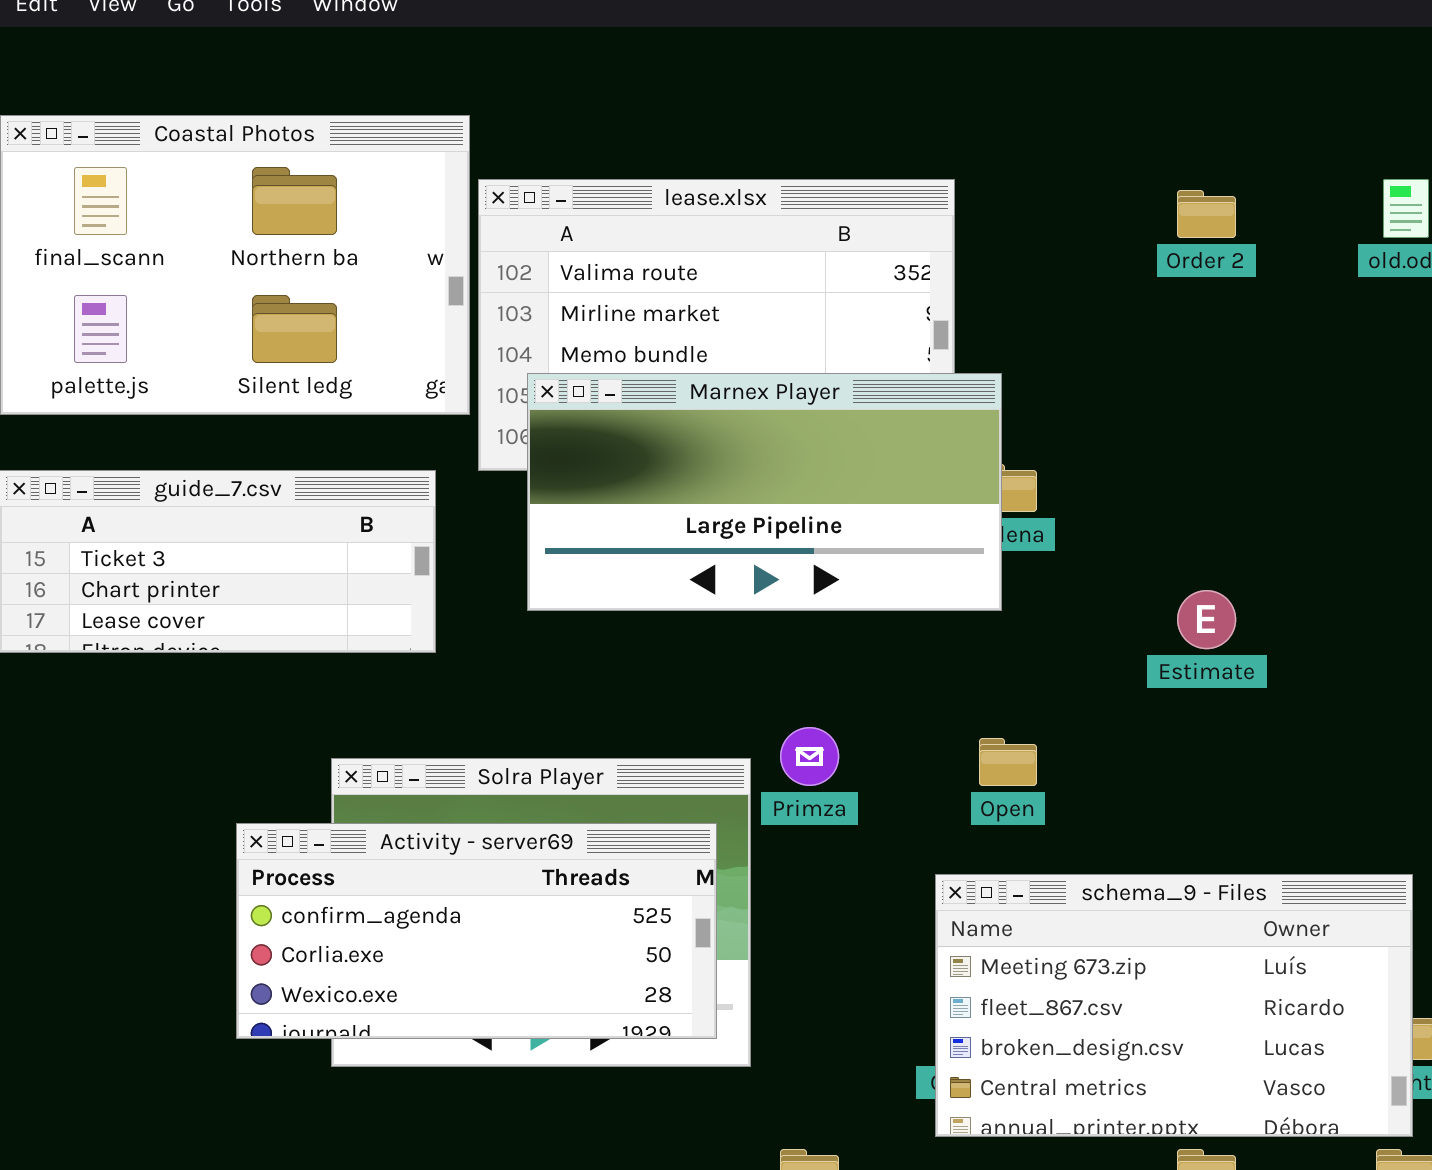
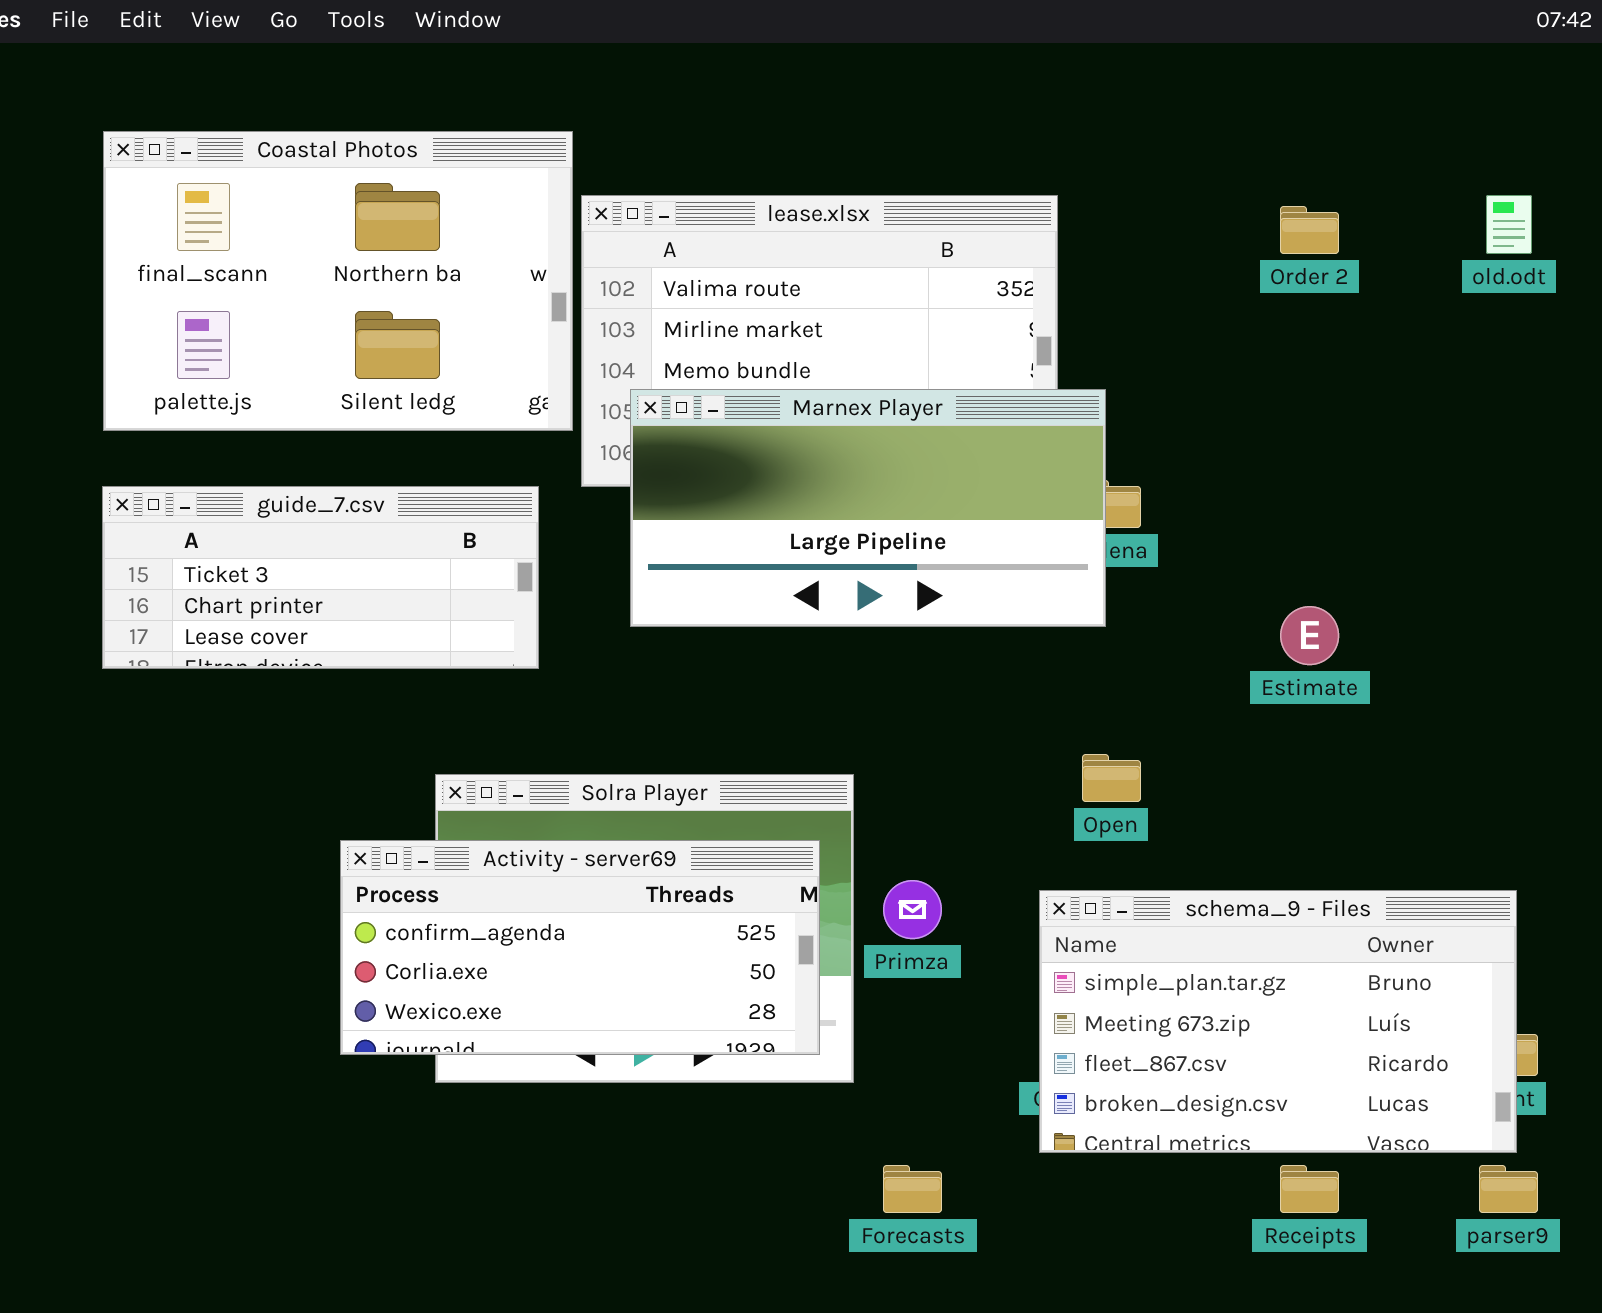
Primza: [780,727,839,786] -> [883,880,942,939], moved
schema_9 - Files: [935,874,1413,1137] -> [1039,890,1517,1153], scrolled up 1 row

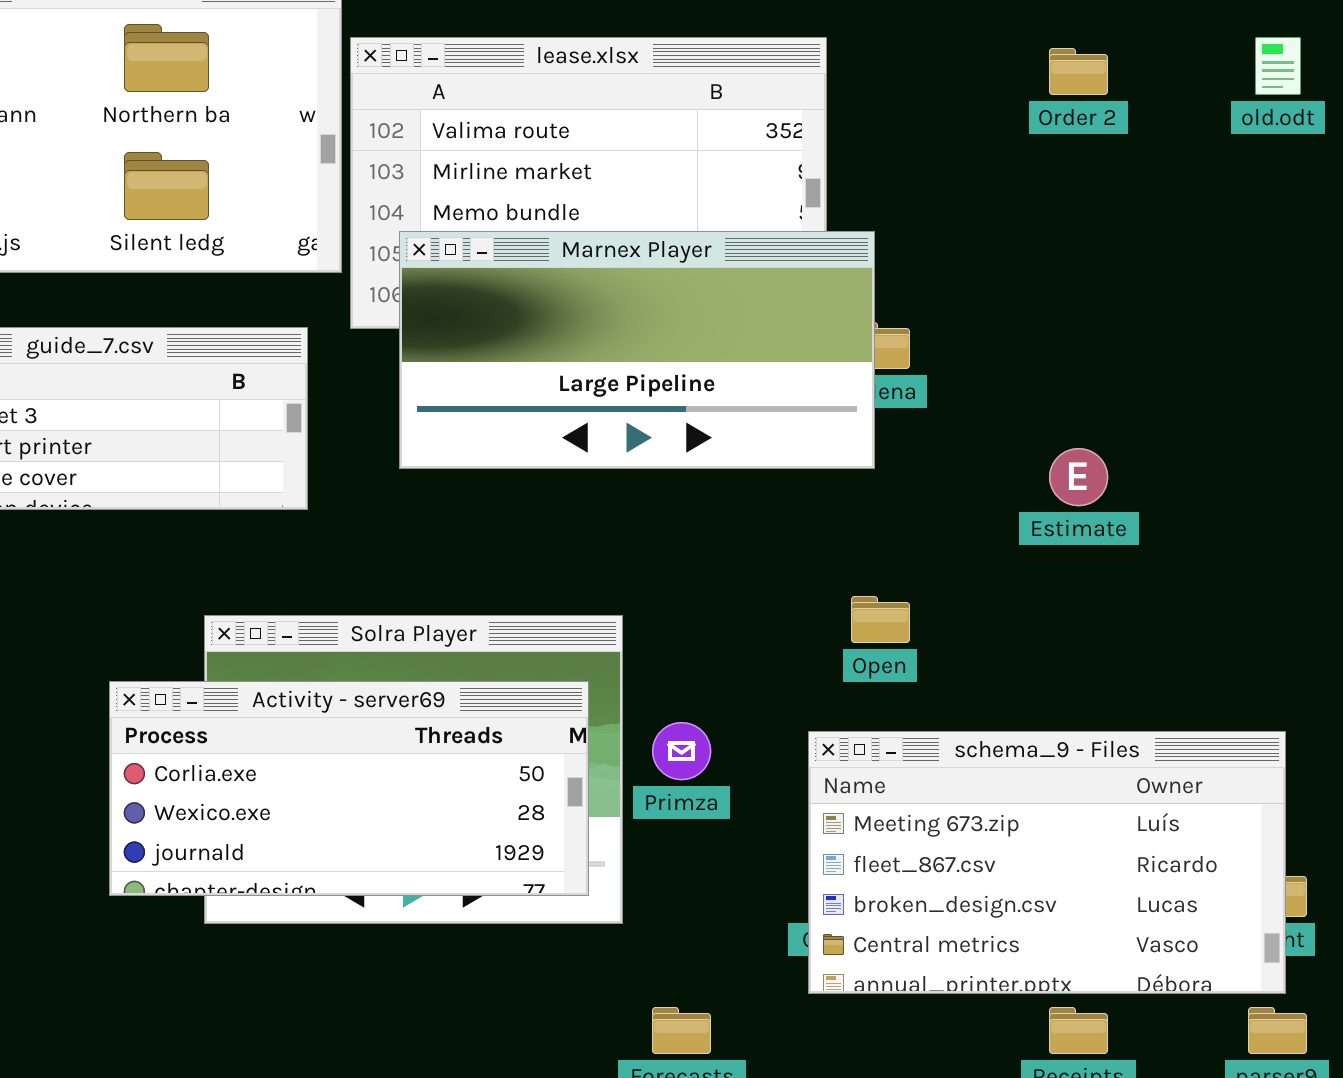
Activity - server69: [340,840,820,1055] -> [109,681,589,896], scrolled down 1 row
schema_9 - Files: [1039,890,1517,1153] -> [808,731,1286,994], scrolled down 1 row

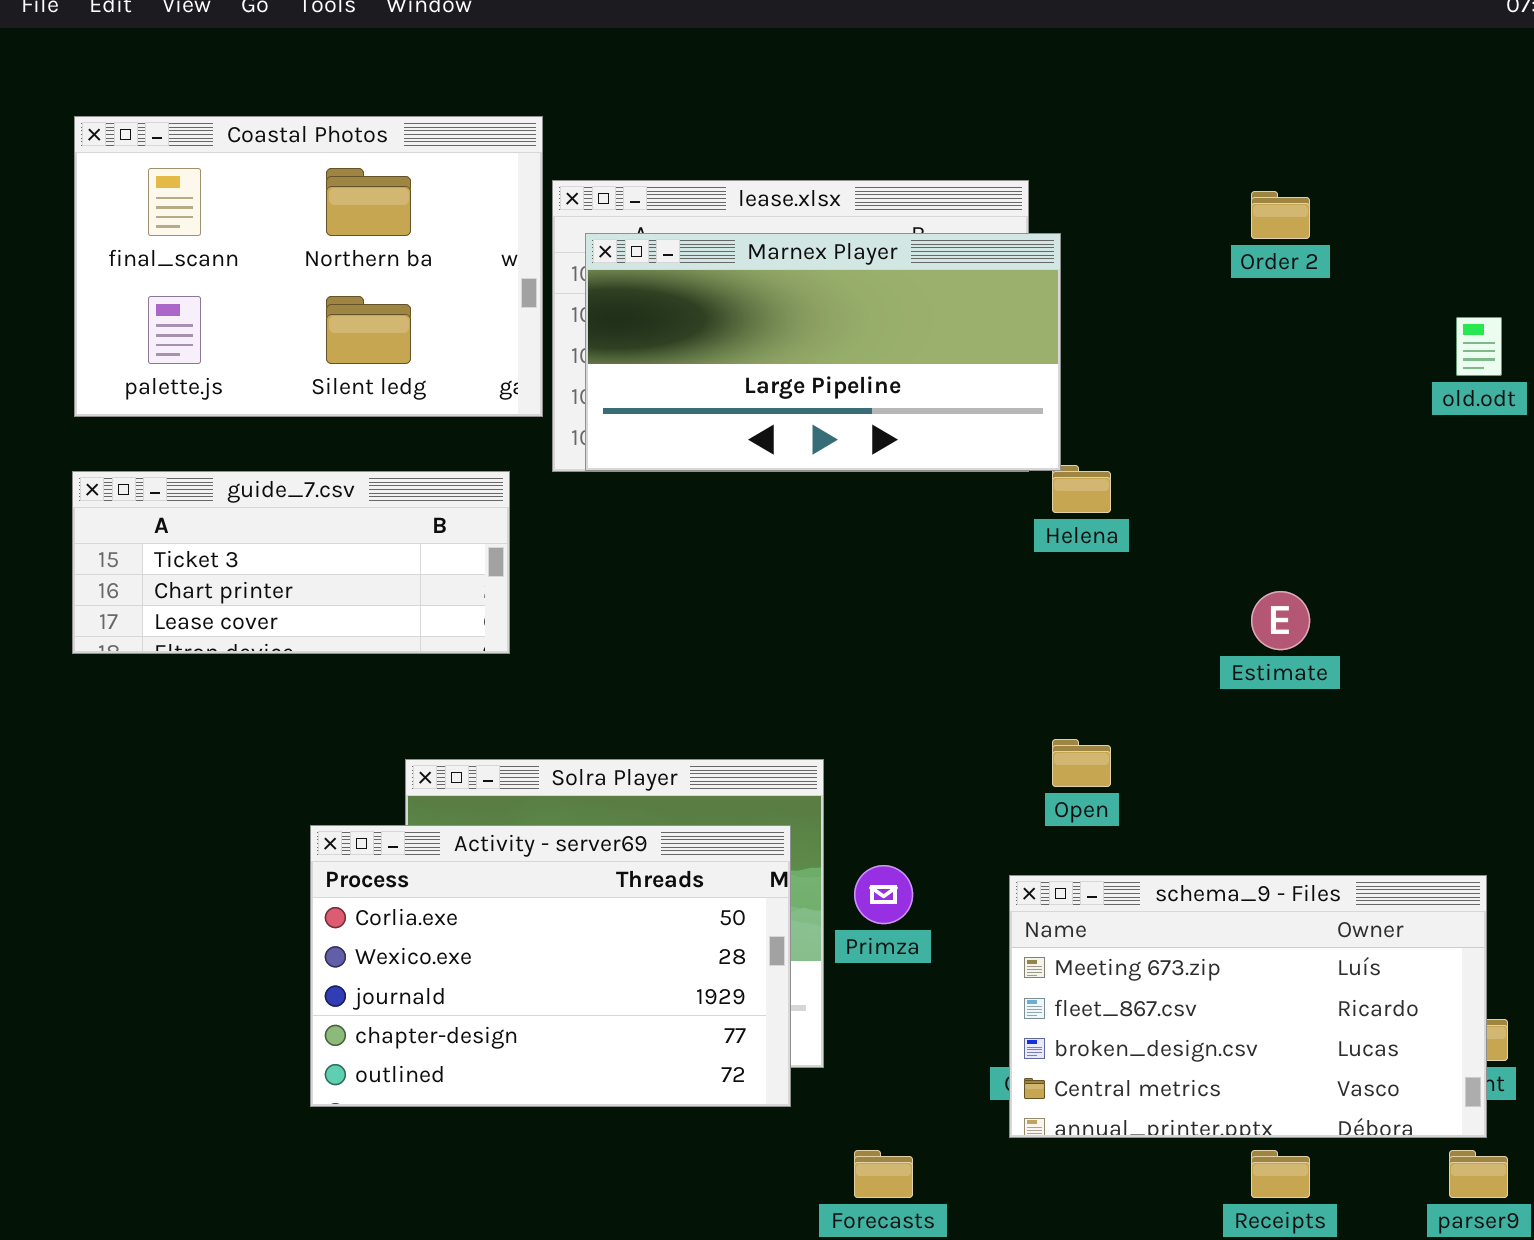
old.odt: [1255,37,1301,95] -> [1456,317,1502,376], moved
Marnex Player: [399,231,875,469] -> [585,233,1061,471], moved
Activity - server69: [109,681,589,896] -> [310,825,791,1107], resized

